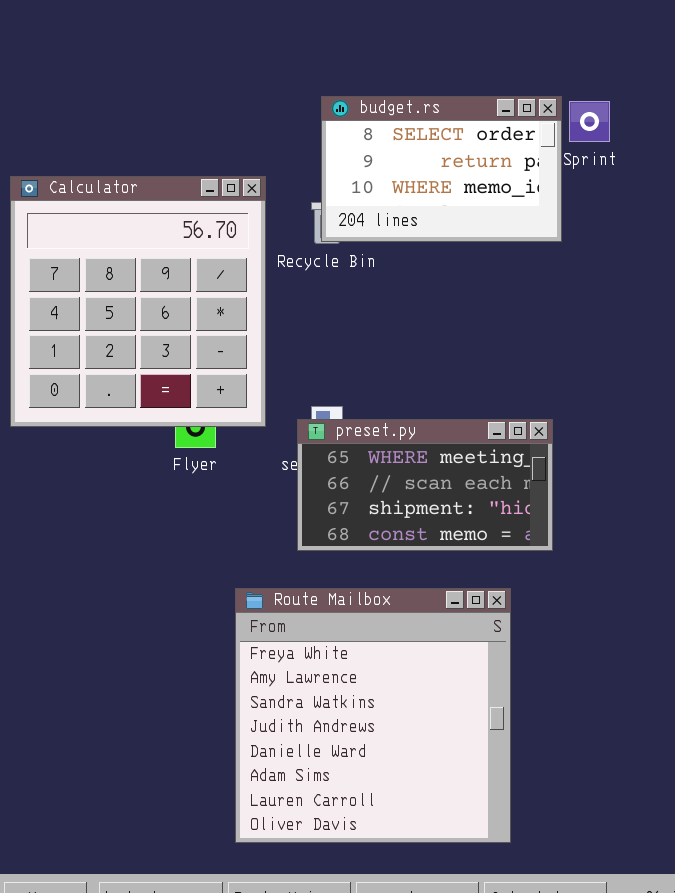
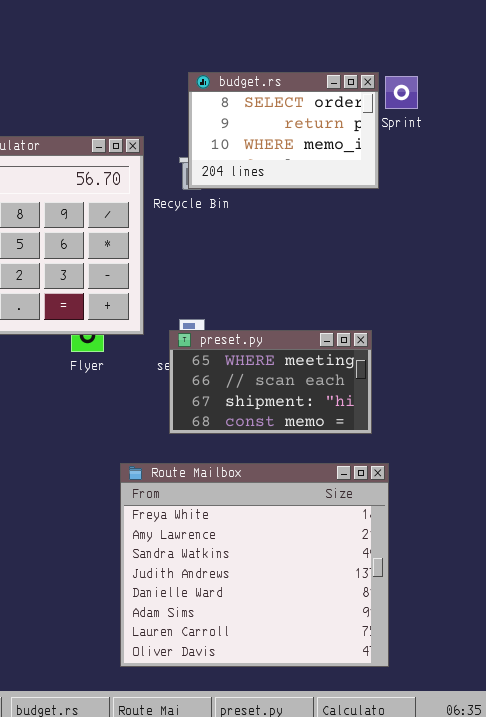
Route Mailbox: [235,588,511,843] -> [120,463,389,667], resized

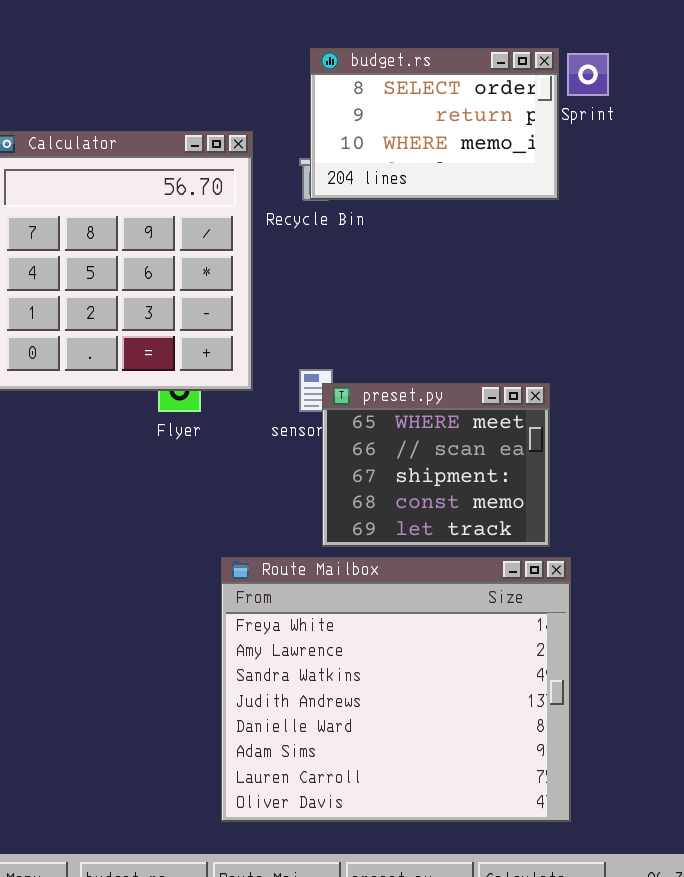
preset.py: [169,330,372,434] -> [322,383,550,547], resized

